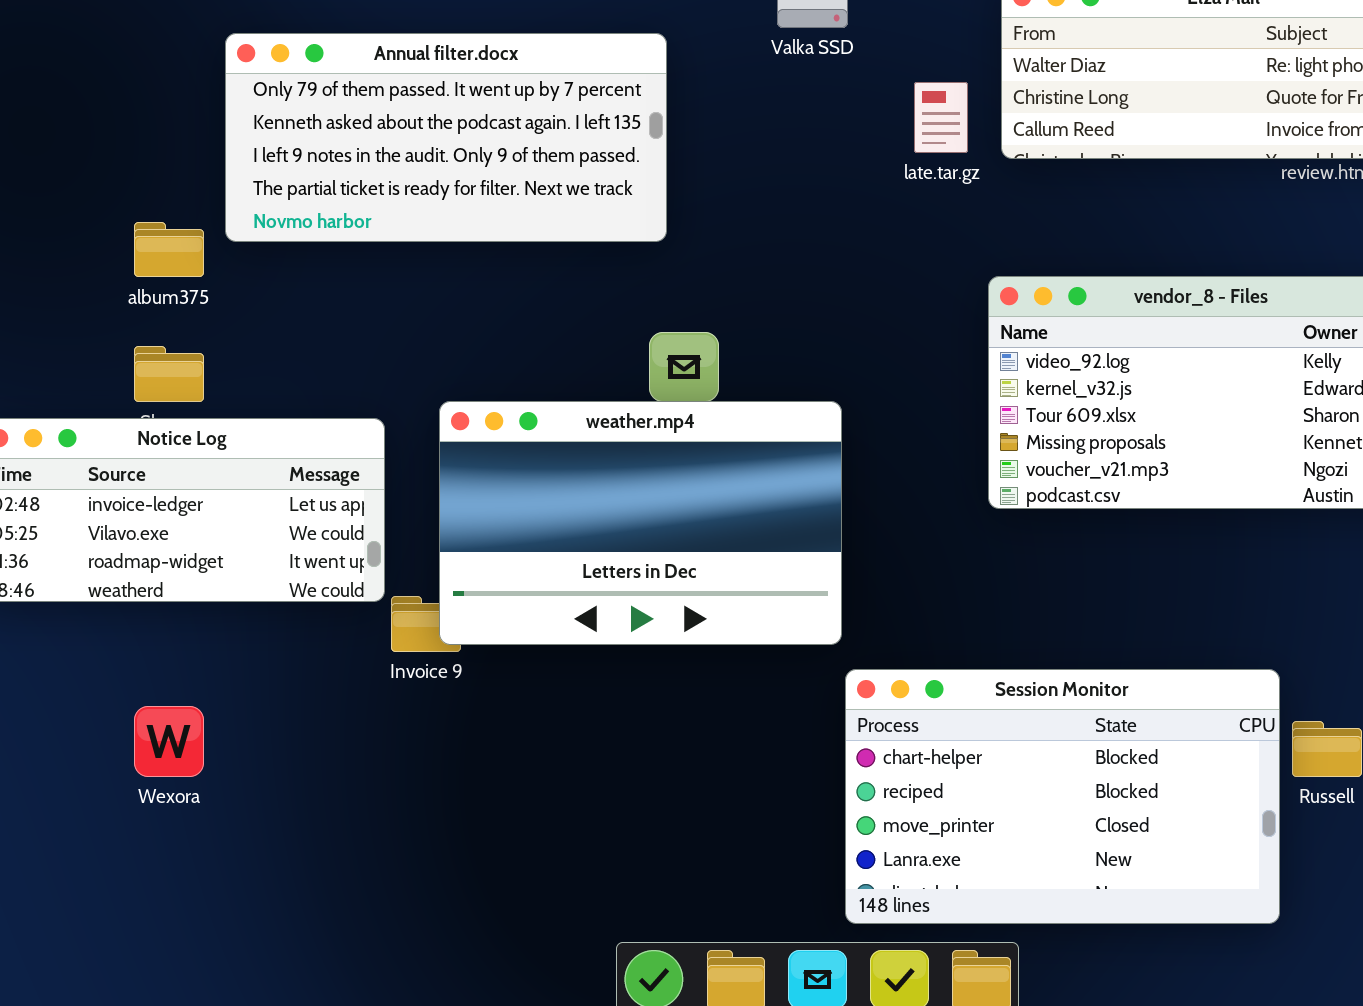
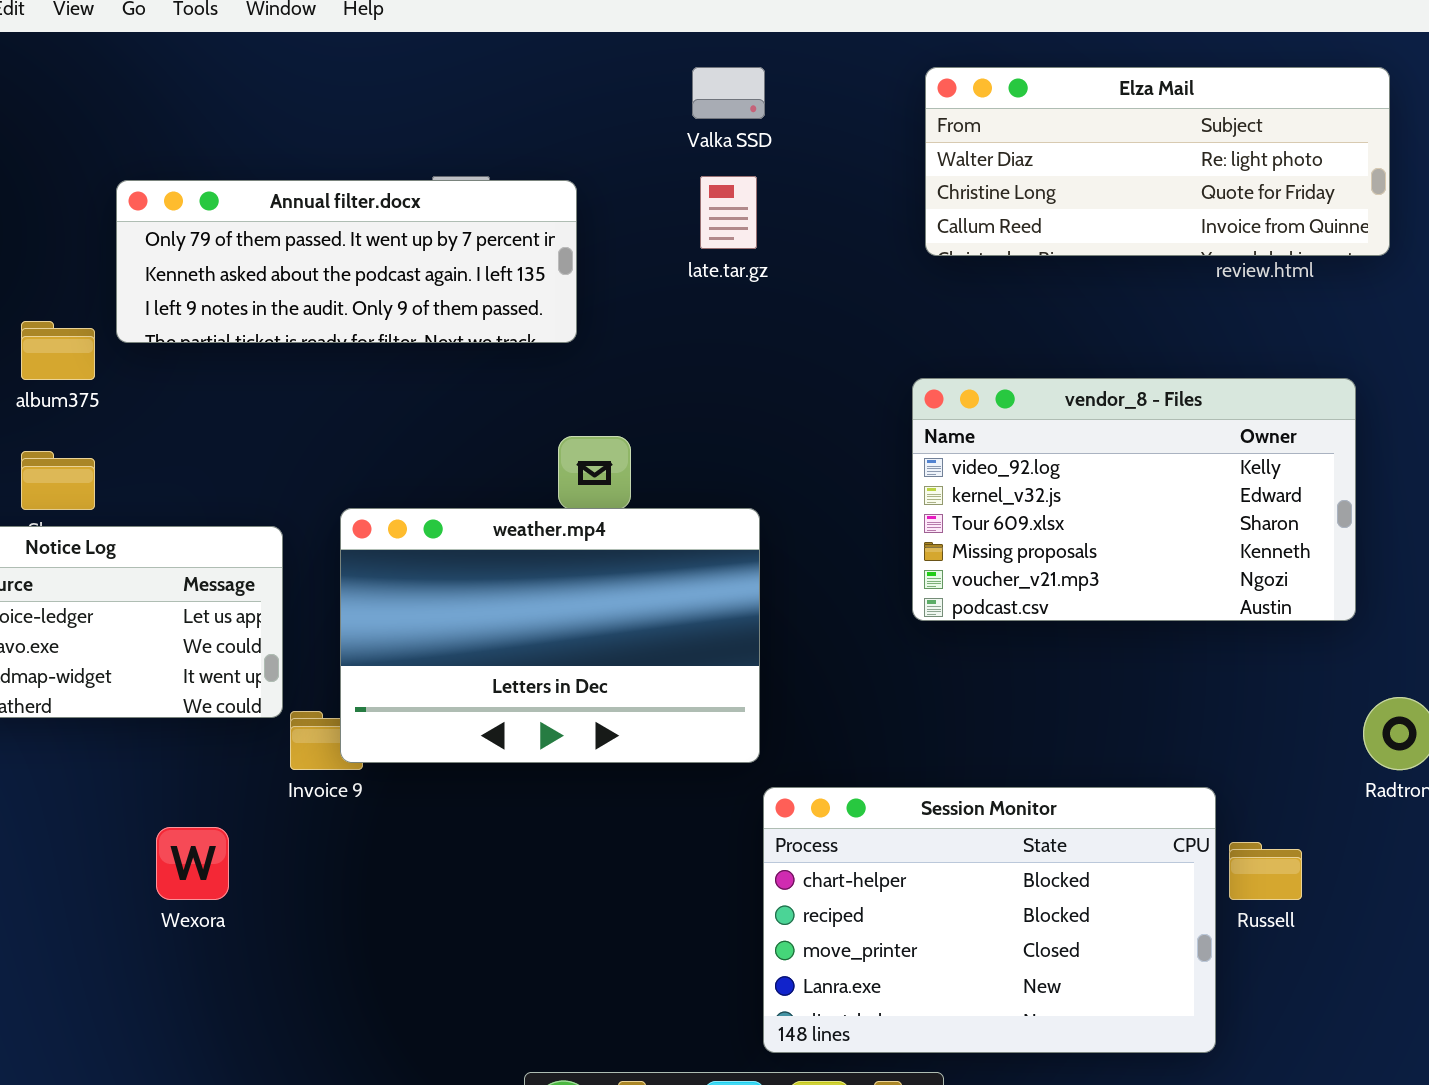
Annual filter.docx: [225,33,667,242] -> [116,180,577,343], resized
late.tar.gz: [914,82,968,153] -> [700,176,757,249], moved
Wexora: [134,706,204,777] -> [156,827,229,900], moved

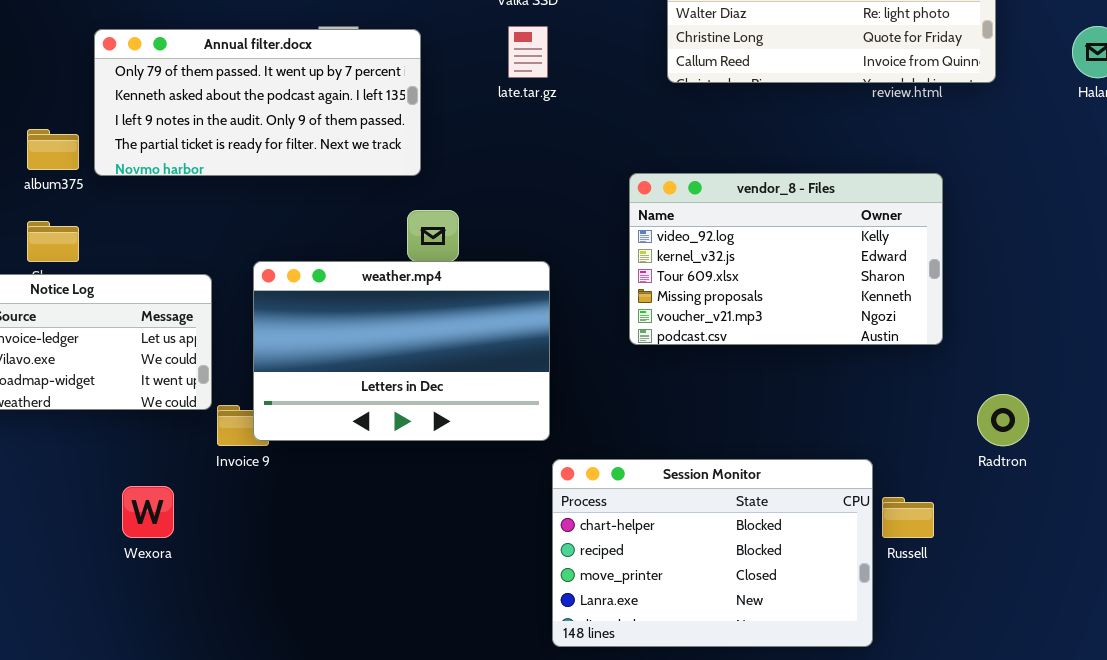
Annual filter.docx: [116,180,577,343] -> [94,29,421,176], resized
vendor_8 - Files: [912,378,1356,621] -> [629,173,943,345], moved

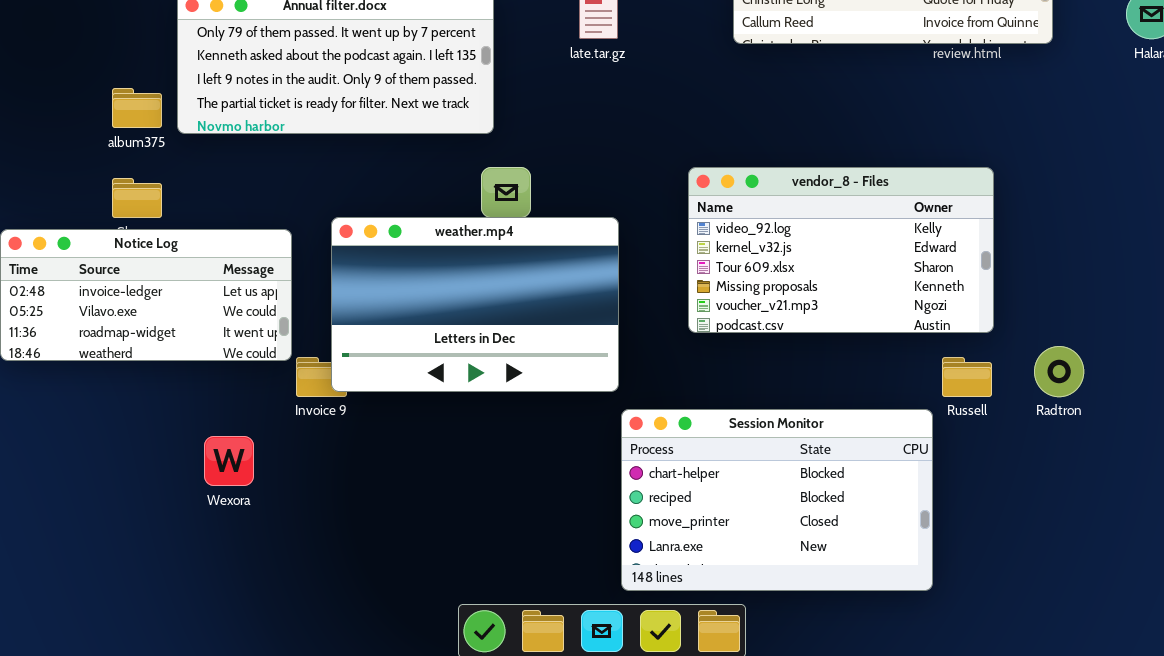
vendor_8 - Files: [629,173,943,345] -> [688,167,994,333], moved
Russell: [882,497,934,538] -> [942,357,992,397], moved

